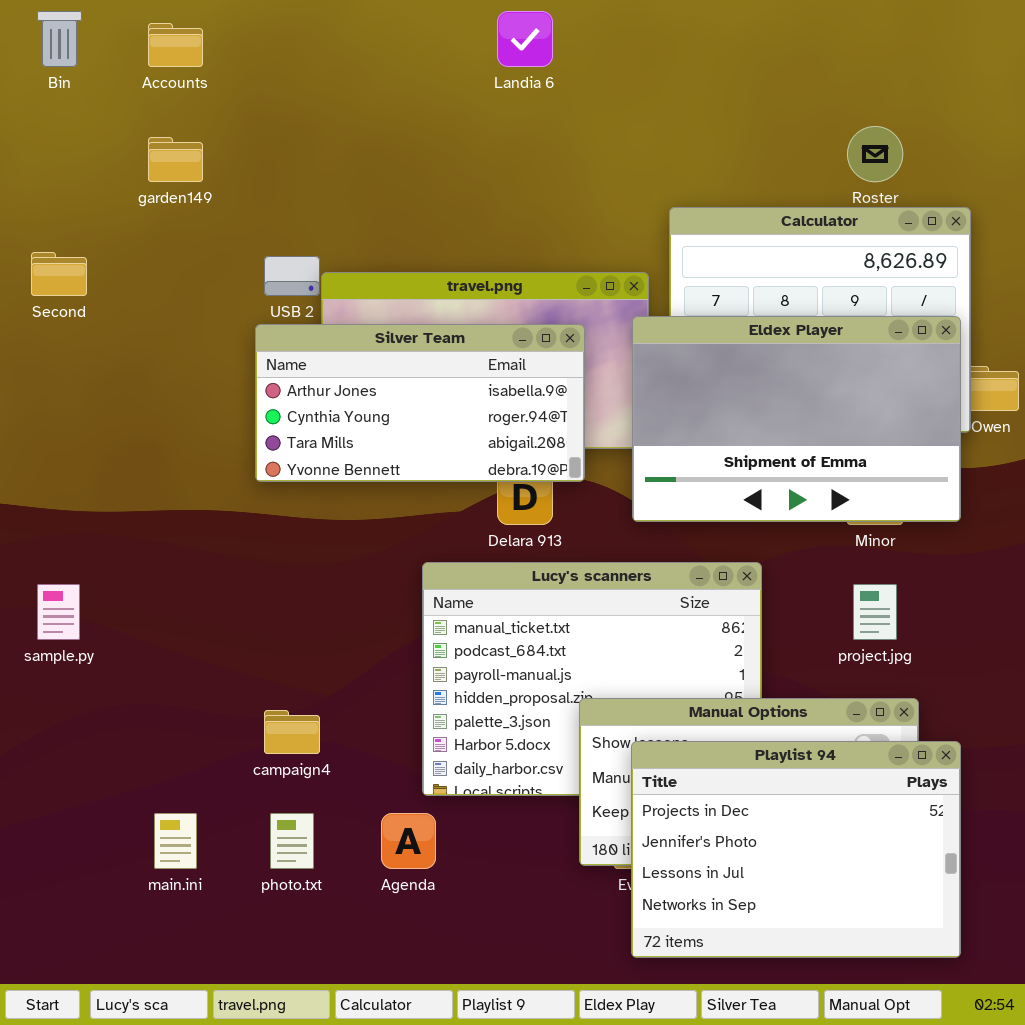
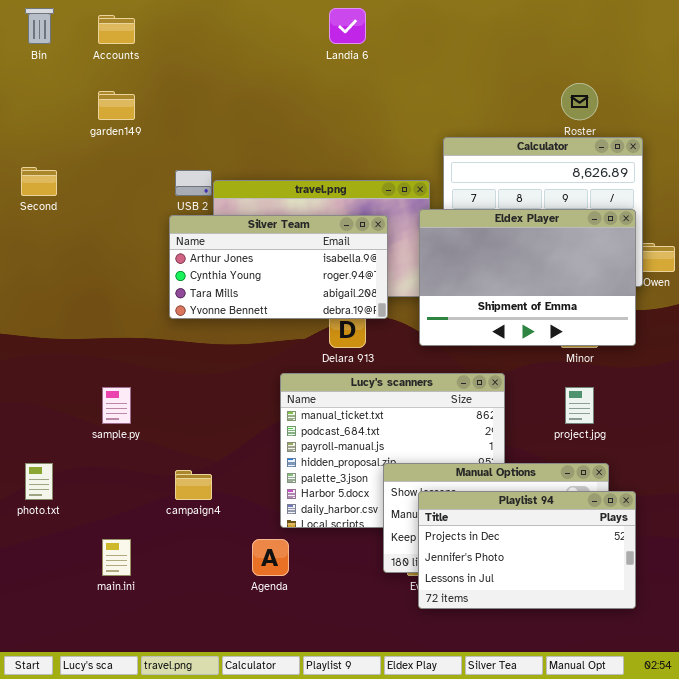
sample.py: [37,584,80,640] -> [102,387,131,424], moved
Playlist 94: [631,741,961,958] -> [418,491,636,609], resized
photo.txt: [270,813,314,869] -> [25,463,53,500], moved

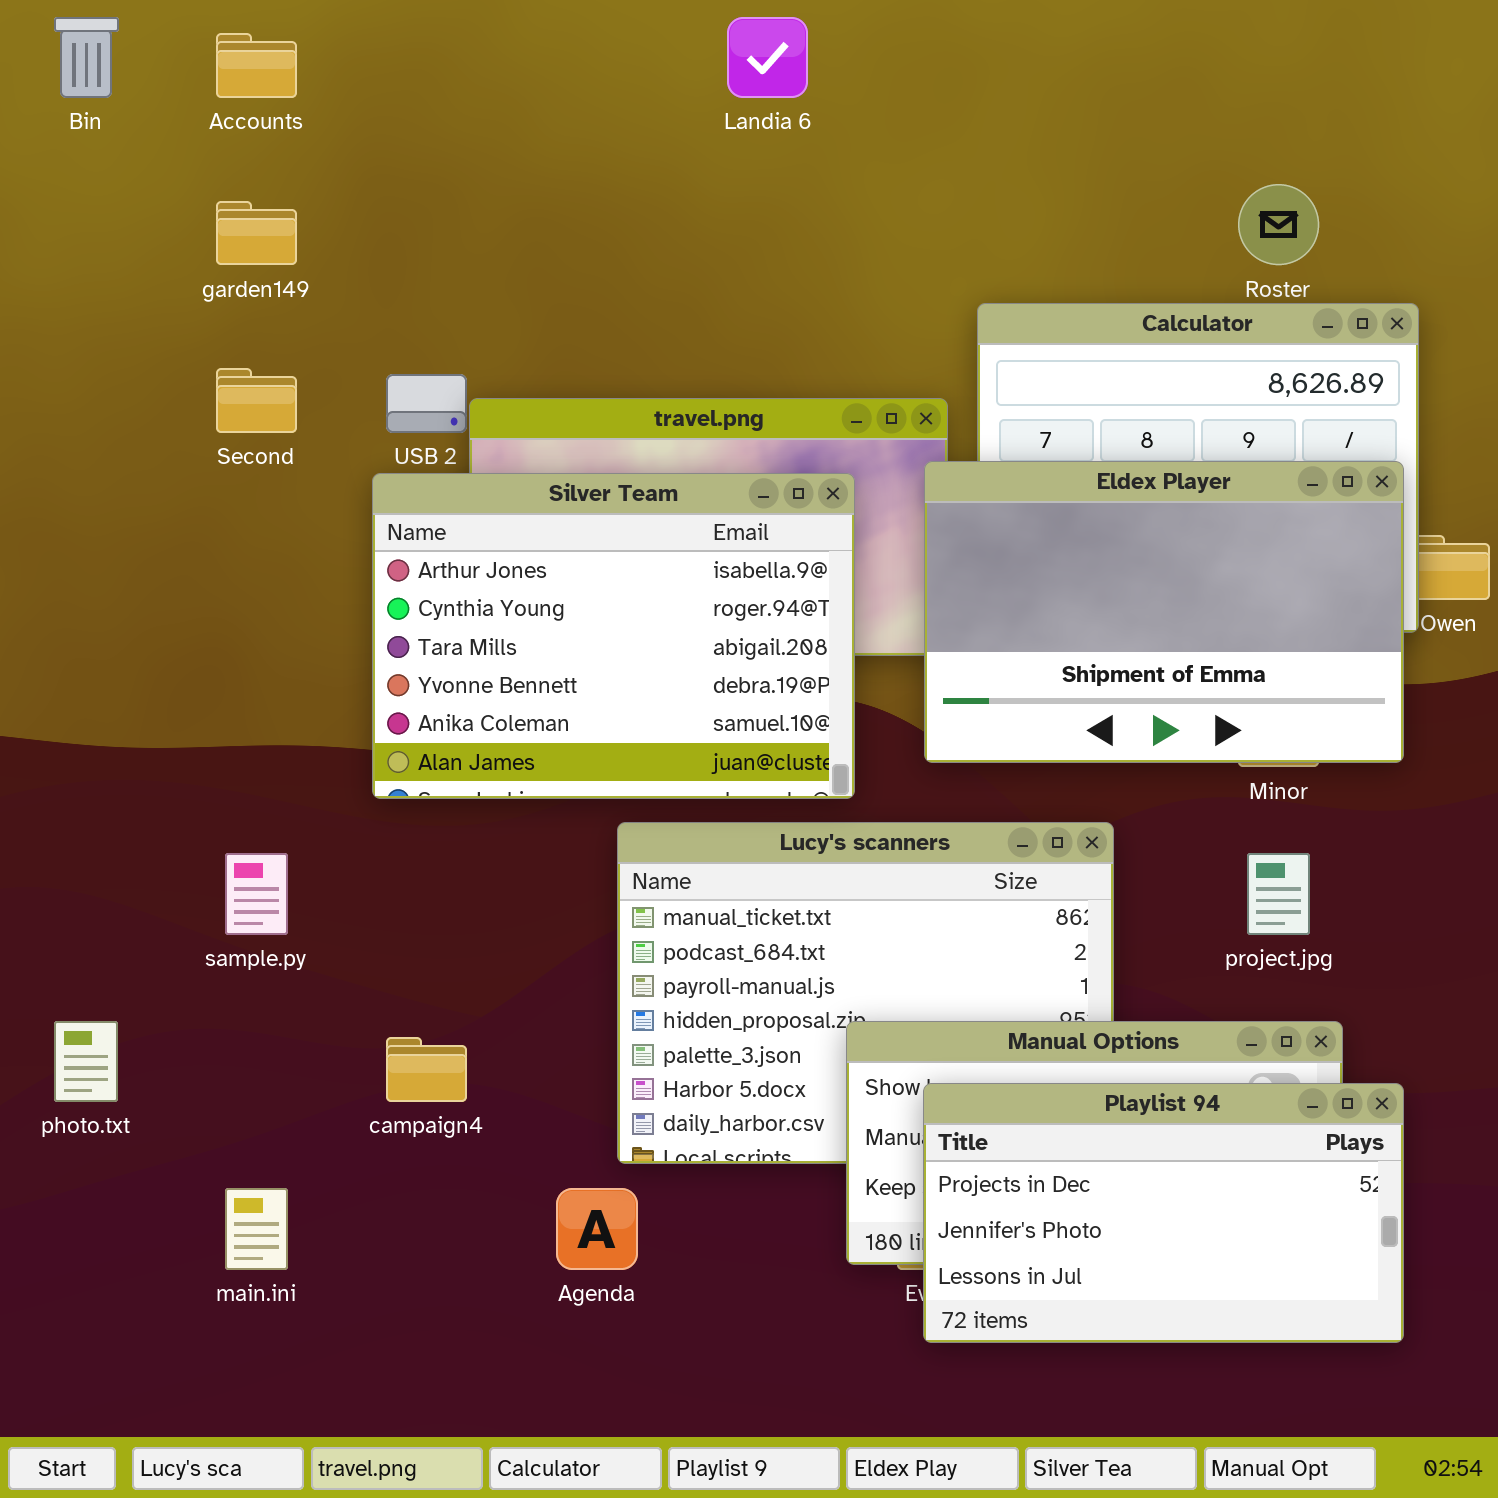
Second: [21,167,57,196] -> [216,368,297,433], moved
Silver Team: [169,215,388,319] -> [372,473,855,799], resized

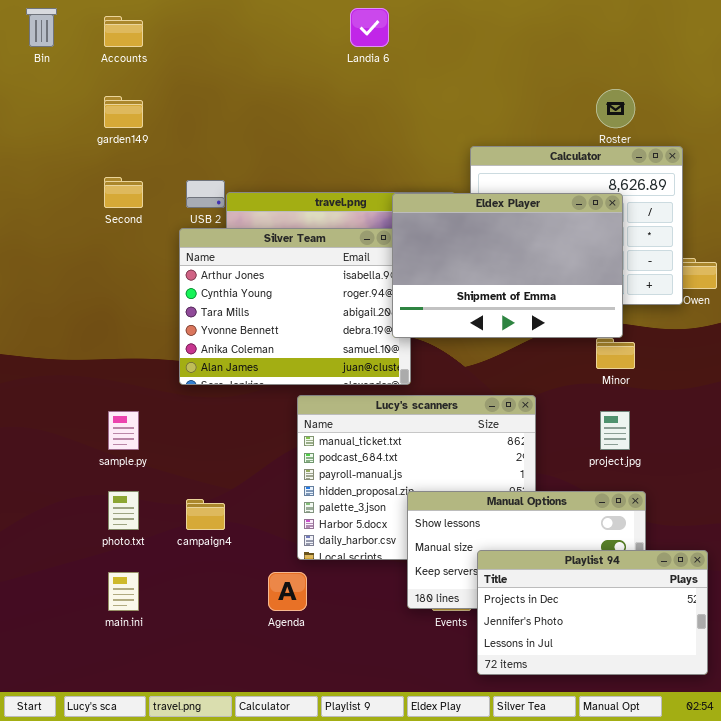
Eldex Player: [924,461,1404,763] -> [392,193,623,338], moved
photo.txt: [54,1021,118,1102] -> [108,491,139,530], moved
Playlist 94: [923,1083,1404,1343] -> [477,550,708,675], moved

